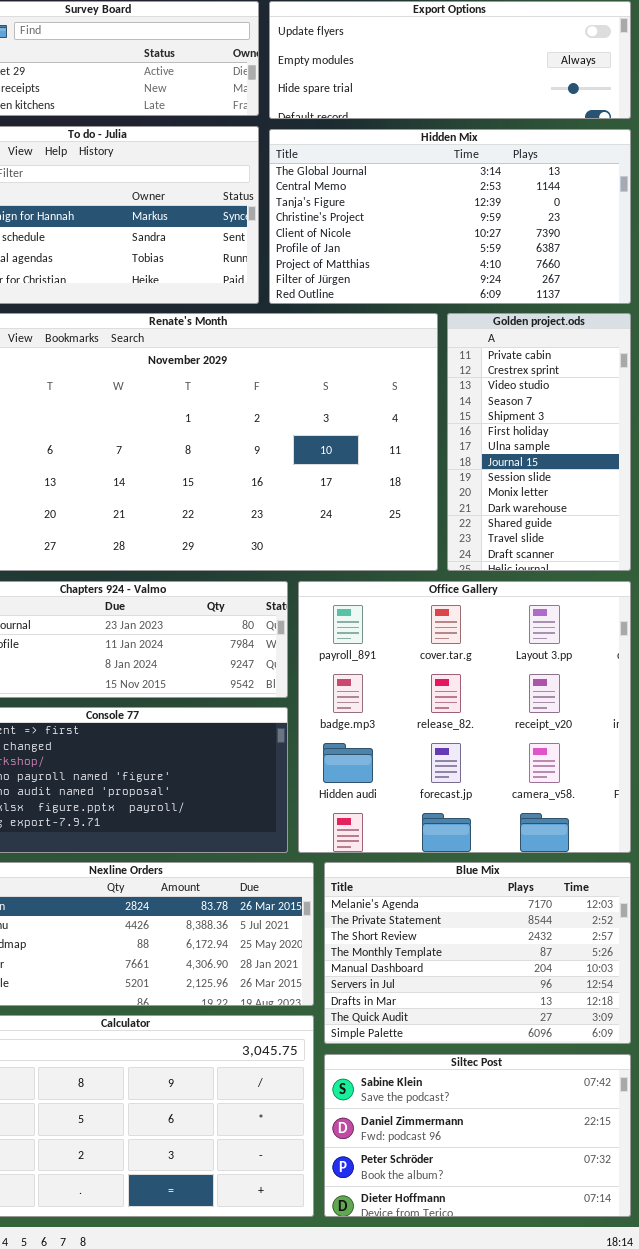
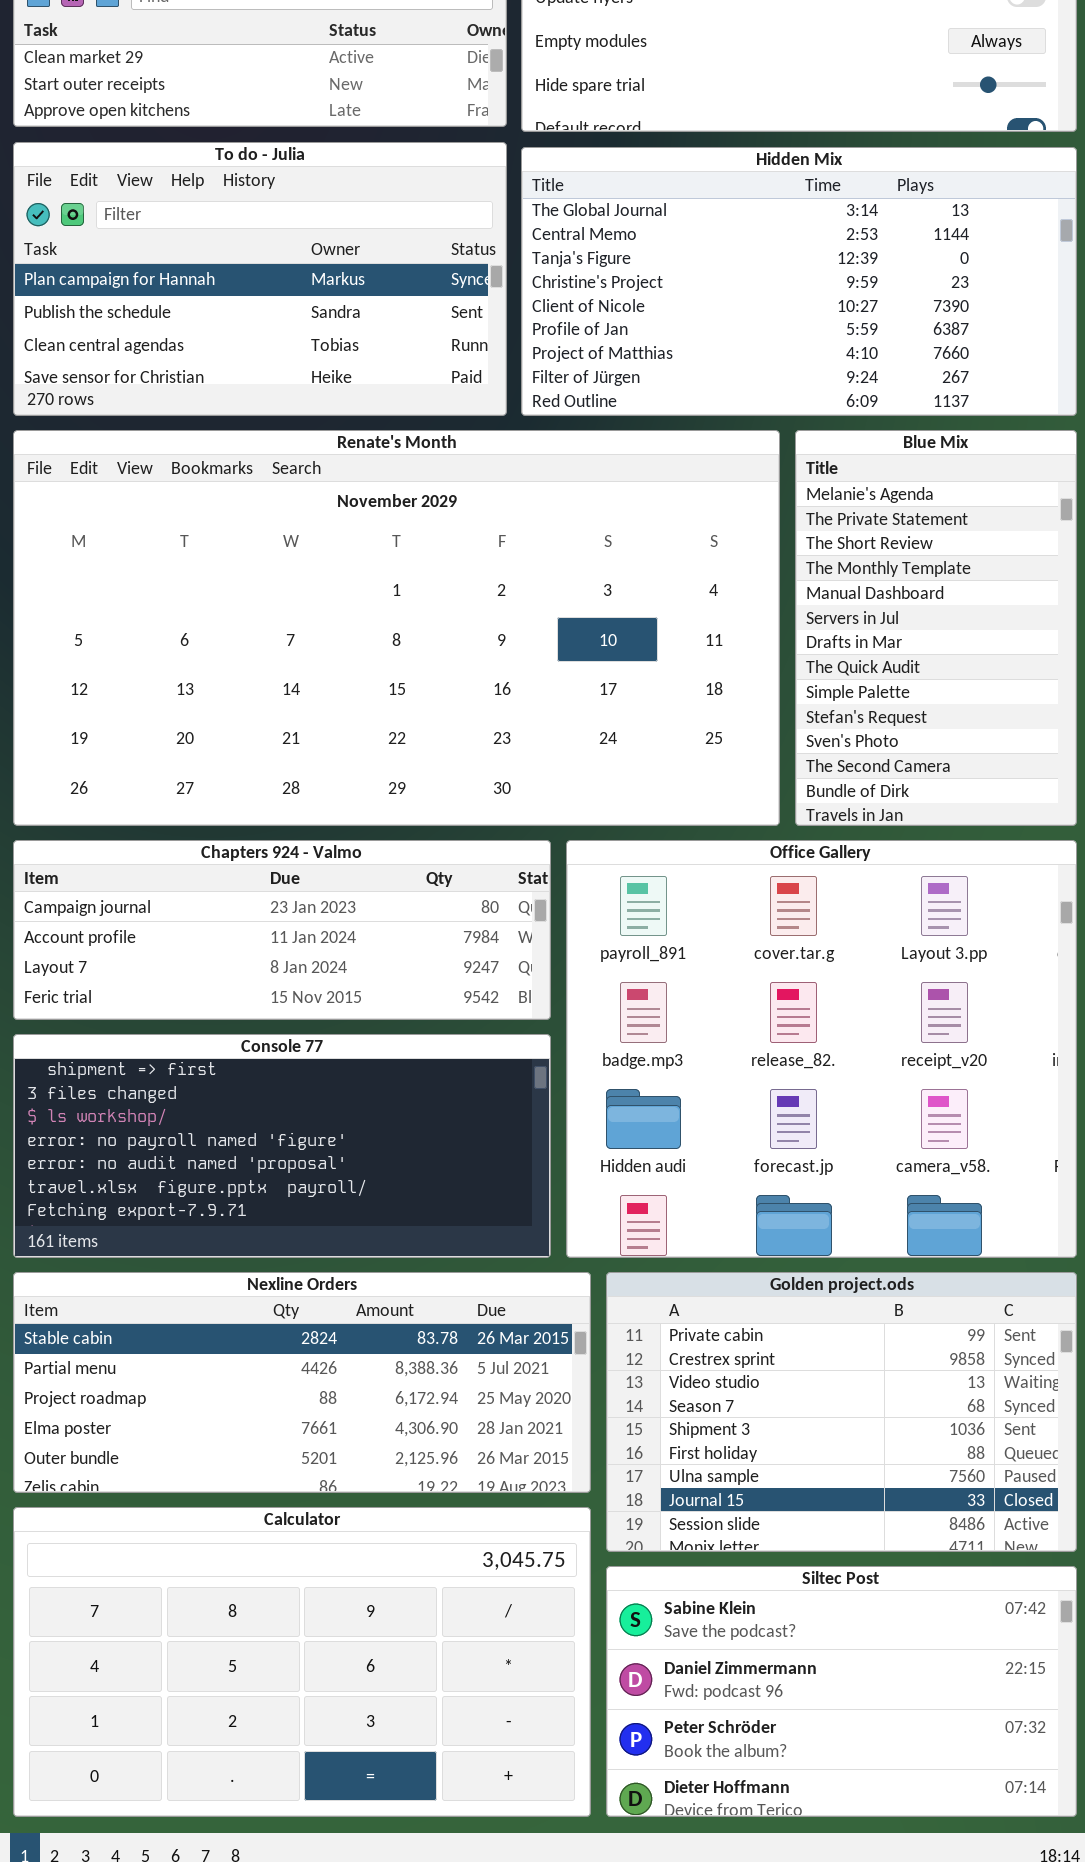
Golden project.ods: [447,313,631,571] -> [606,1272,1077,1552], moved, resized
Blue Mix: [324,862,631,1044] -> [795,430,1077,826], moved, resized

